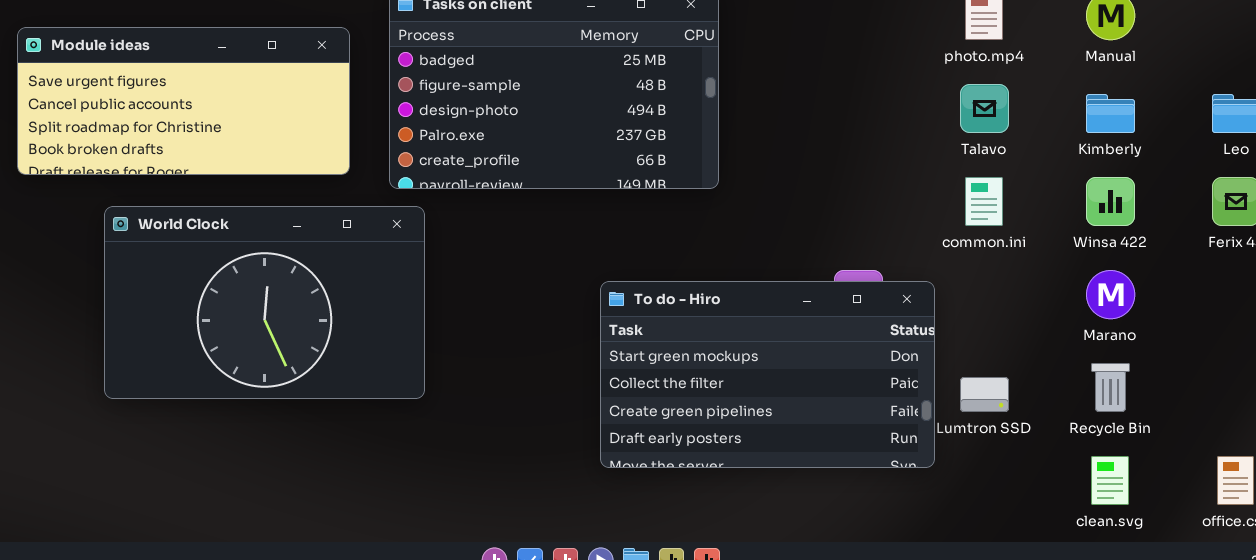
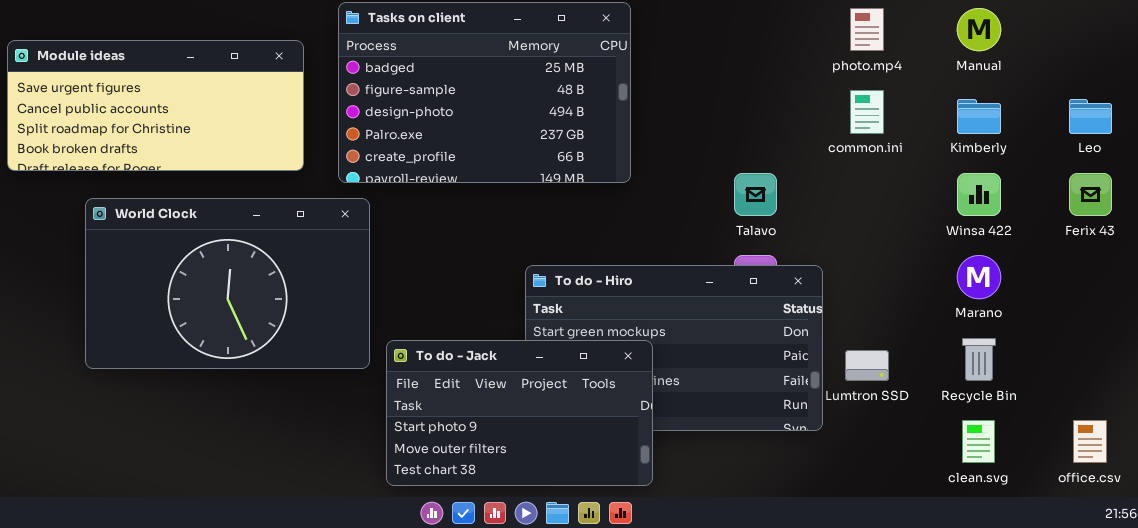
Talavo: [960,84,1009,133] -> [734,173,777,216], moved
common.ini: [965,177,1003,226] -> [850,90,884,134], moved
To do - Jack: none -> [386,340,653,486], opened

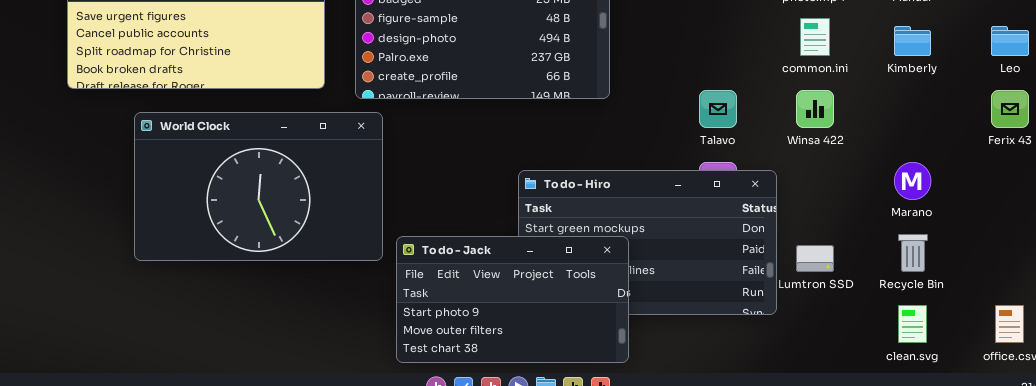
Winsa 422: [957,173,1001,216] -> [796,90,834,128], moved

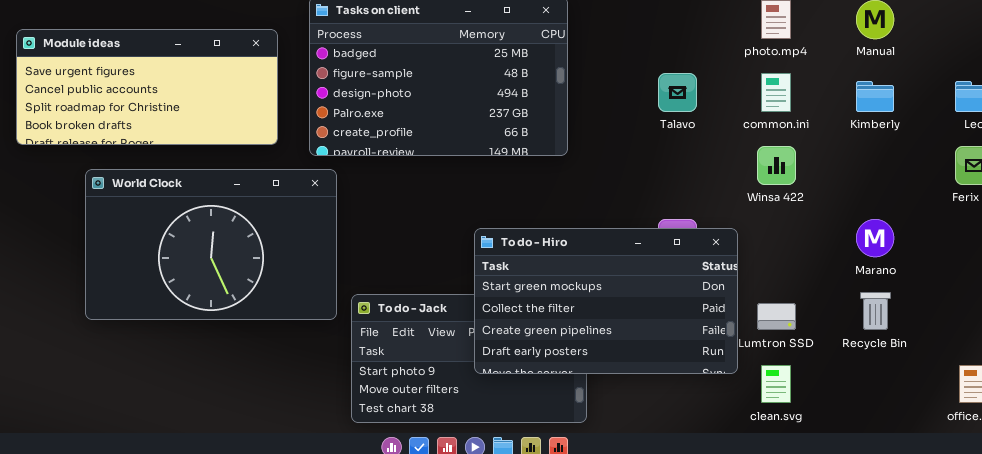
Talavo: [699,90,737,128] -> [658,73,697,112], moved
To do - Hiro: [518,170,777,315] -> [474,228,738,374], raised
clean.svg: [898,305,927,343] -> [761,365,791,403], moved

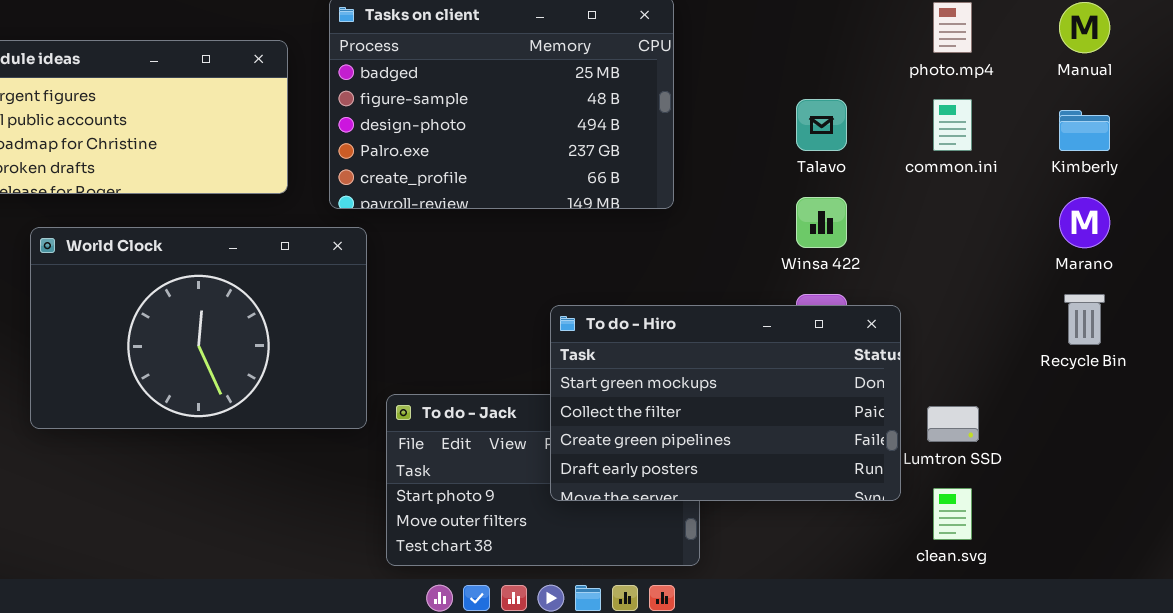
Winsa 422: [757,146,796,185] -> [796,197,847,248], moved
Marano: [856,219,894,257] -> [1059,197,1110,248], moved
Recycle Bin: [860,292,891,330] -> [1064,294,1105,345], moved

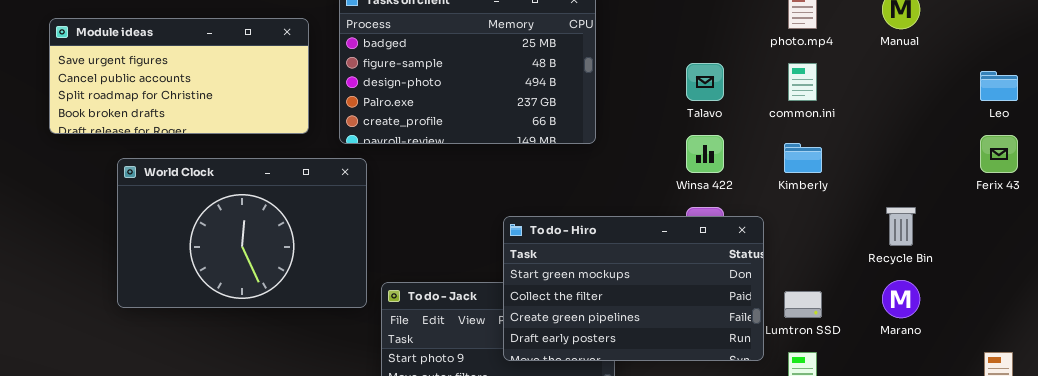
Kimberly: [1059,110,1110,151] -> [784,143,822,173], moved
Marano: [1059,197,1110,248] -> [882,280,920,318], moved

